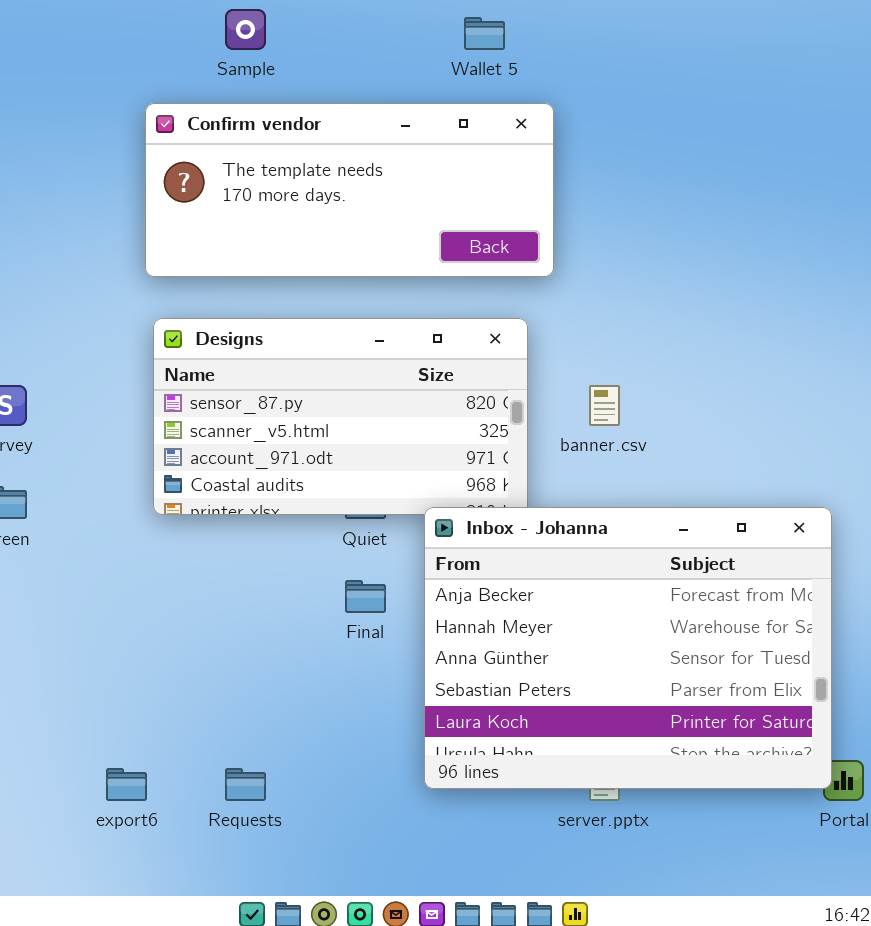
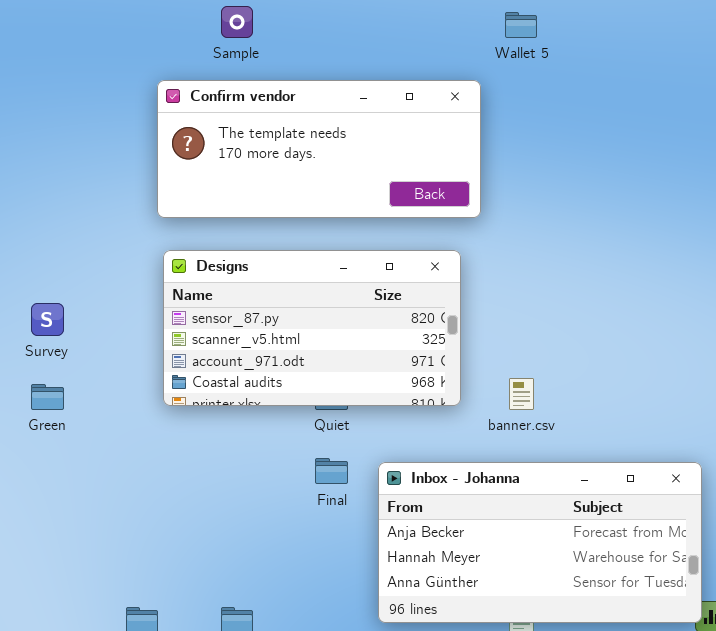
Wallet 5: [464,17,505,50] -> [505,12,537,38], moved
banner.csv: [589,385,620,426] -> [509,378,534,410], moved
Inbox - Johanna: [424,507,832,789] -> [378,462,702,623], resized

